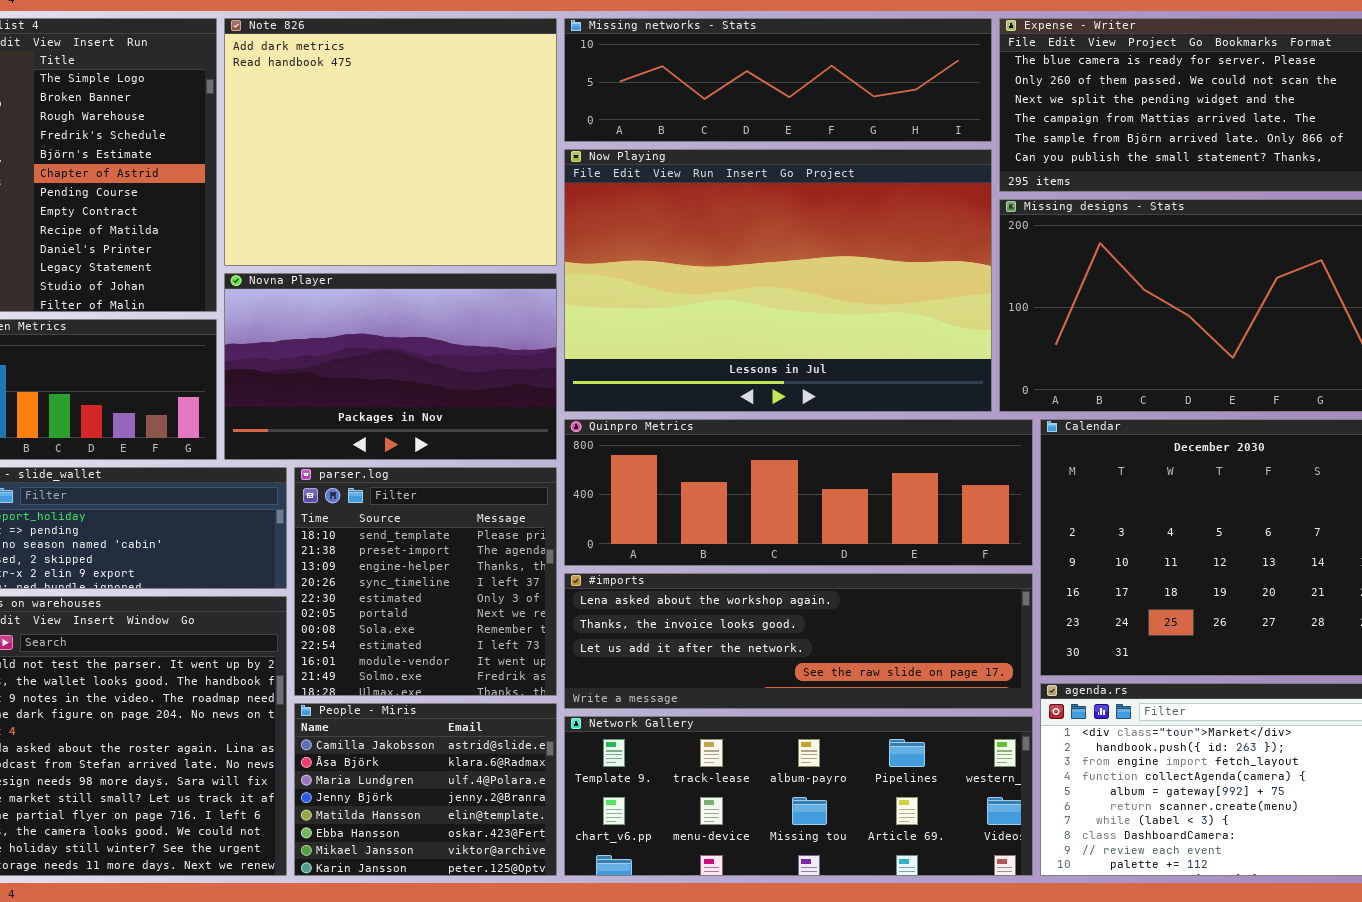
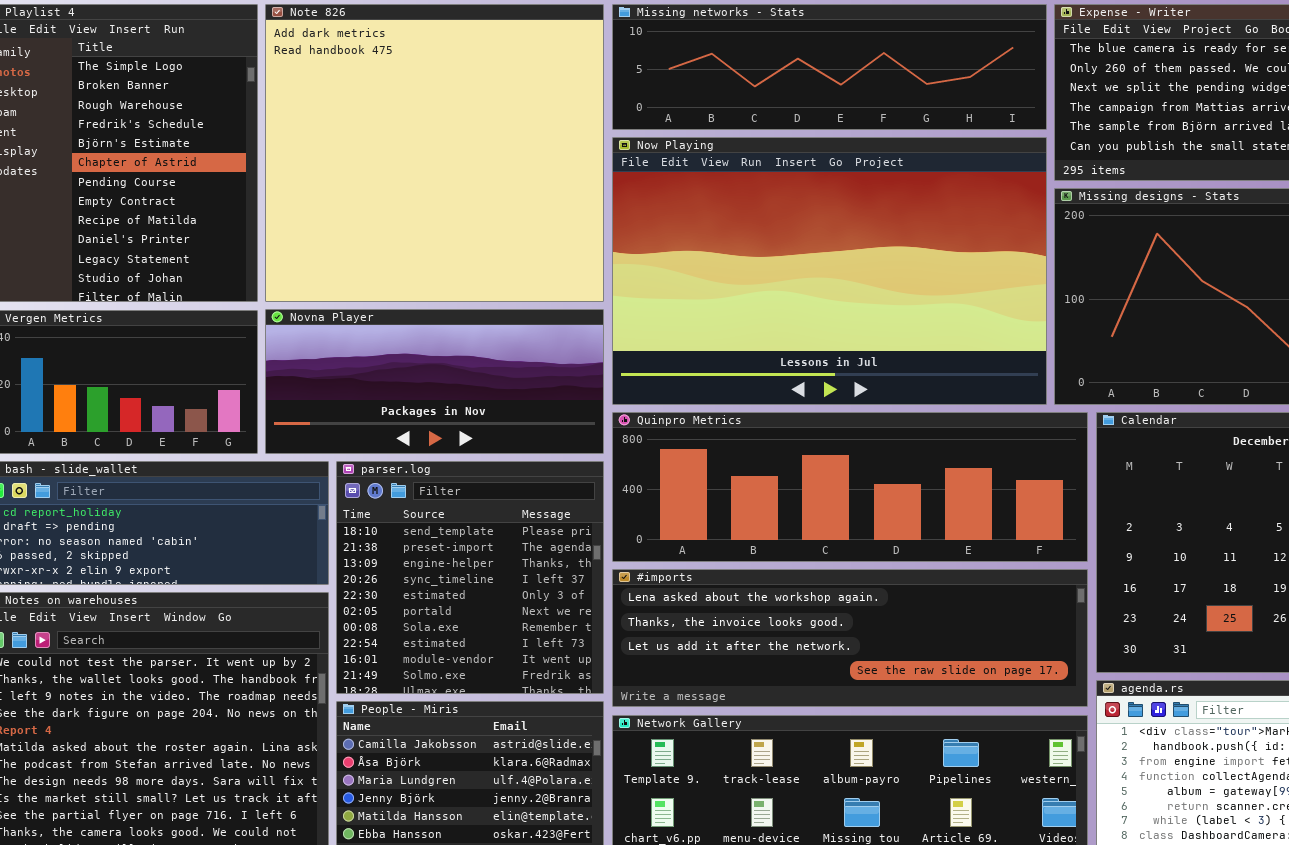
Note 826: [224,18,557,266] -> [265,4,604,302], resized
Novna Player: [224,273,557,460] -> [265,309,604,454], resized

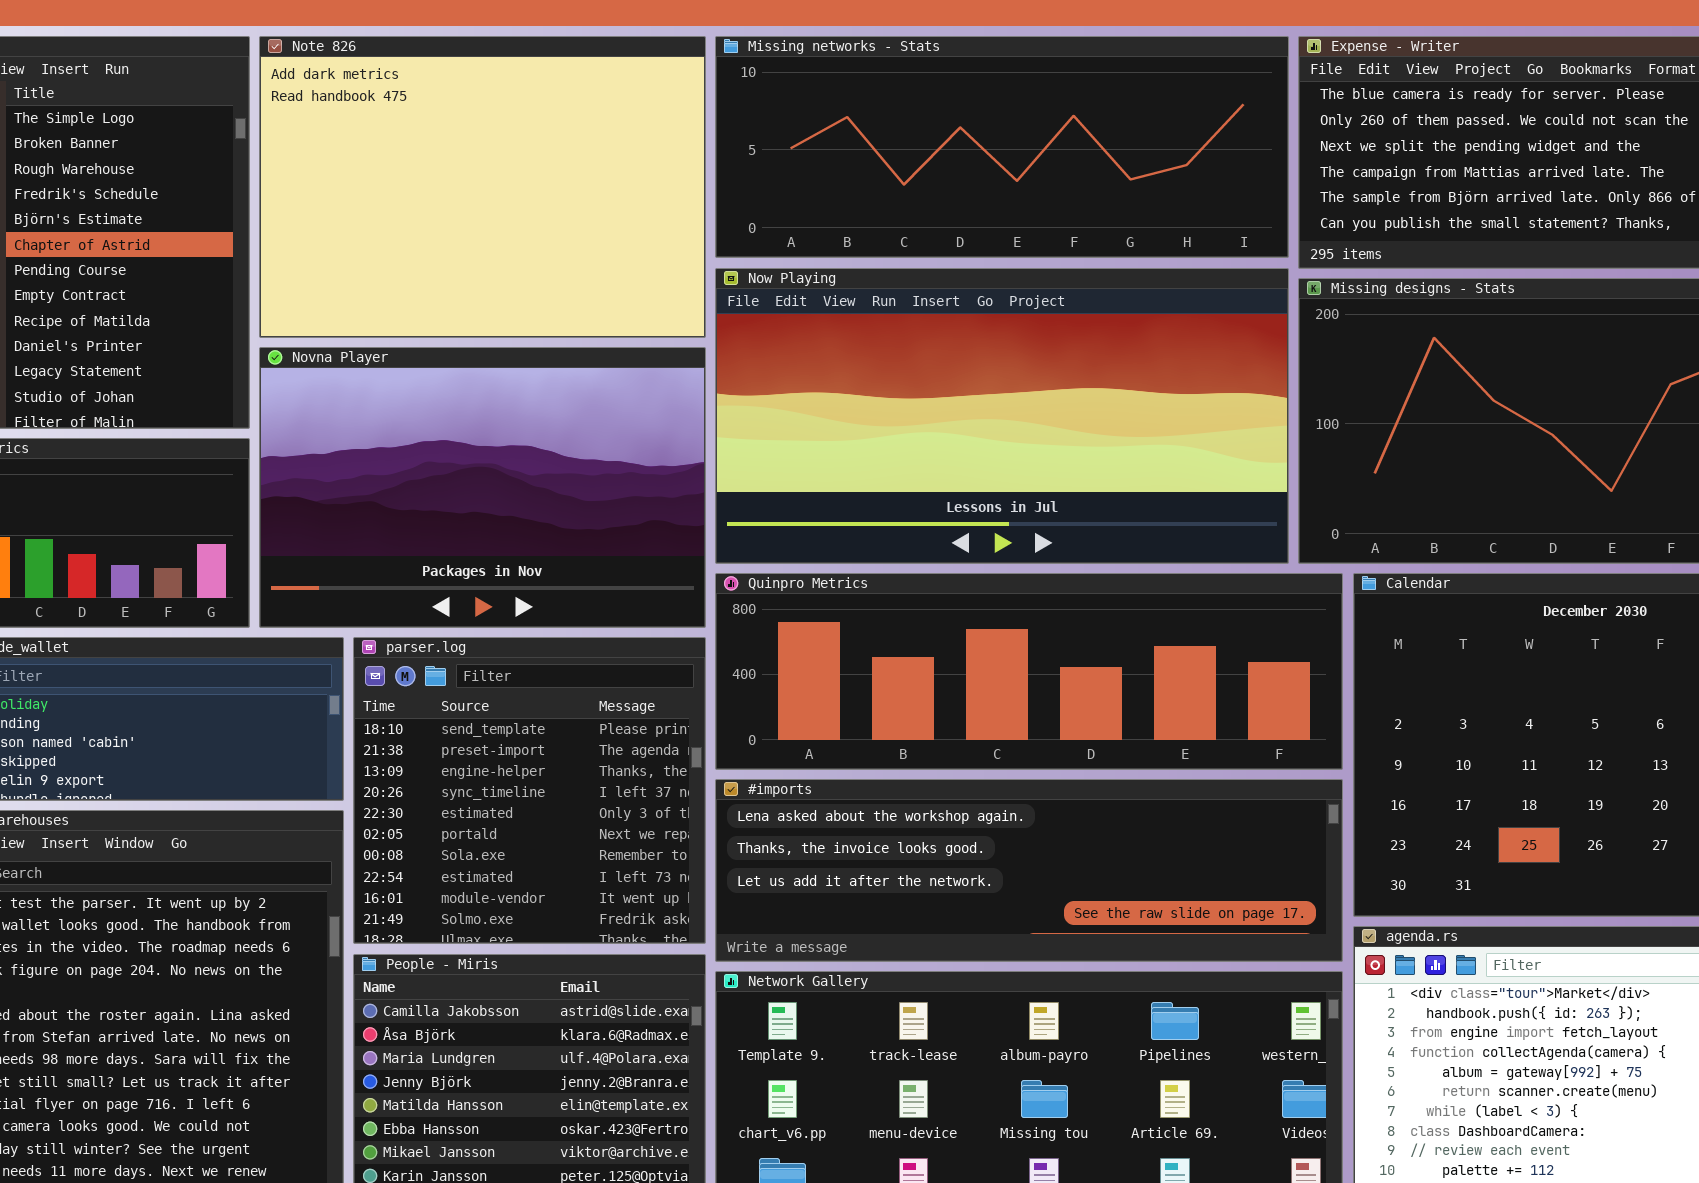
Note 826: [265,4,604,302] -> [259,36,706,338], resized
Missing networks - Stats: [612,4,1047,130] -> [715,36,1289,258], resized
Now Playing: [612,137,1047,405] -> [715,268,1289,564], resized
Novna Player: [265,309,604,454] -> [259,347,706,628], resized

